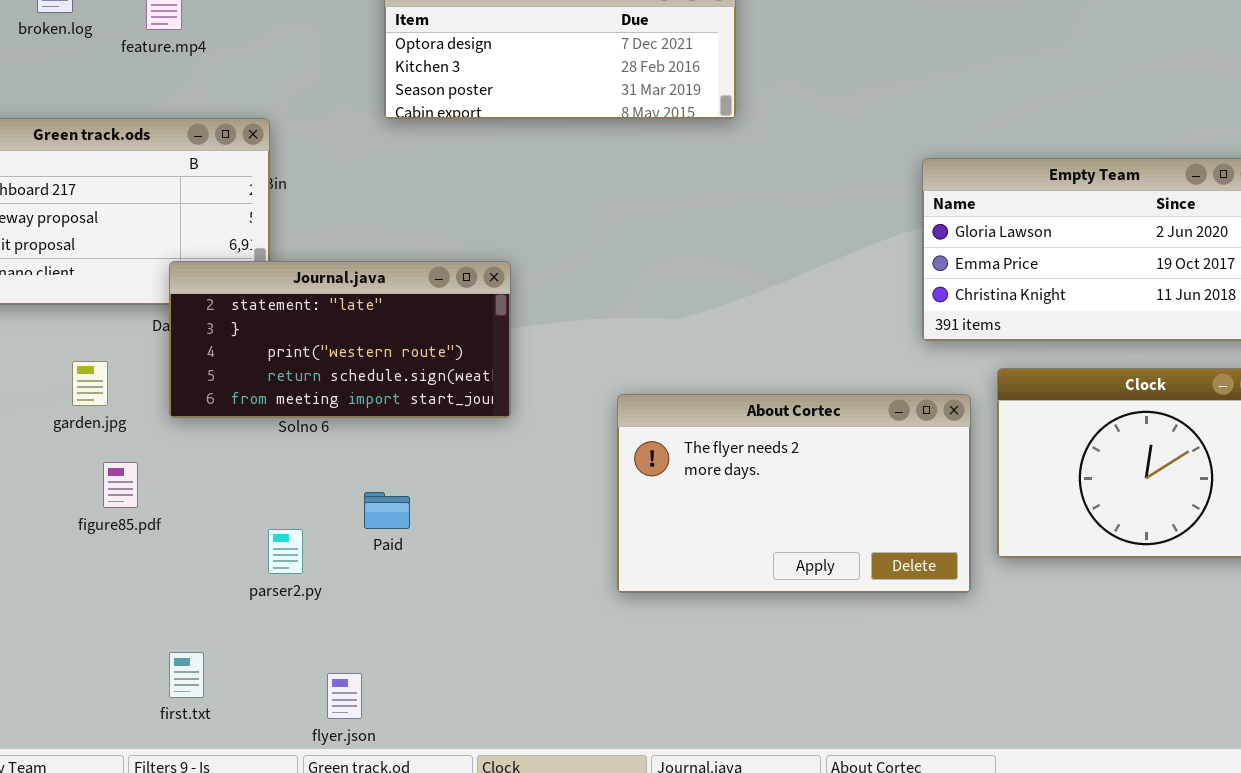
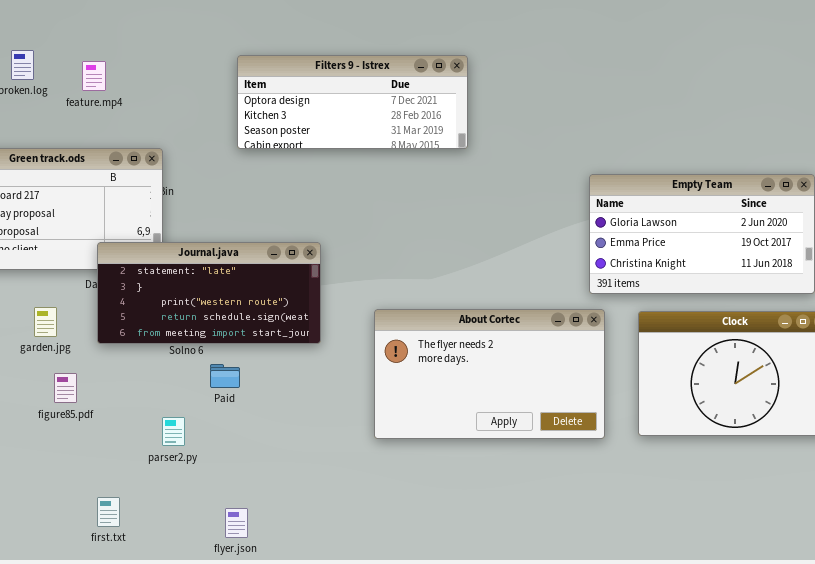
About Cortec: [617,394,971,593] -> [374,309,605,439], moved
Paid: [364,492,410,529] -> [210,364,240,388], moved
flyer.json: [327,673,362,719] -> [225,508,248,538], moved

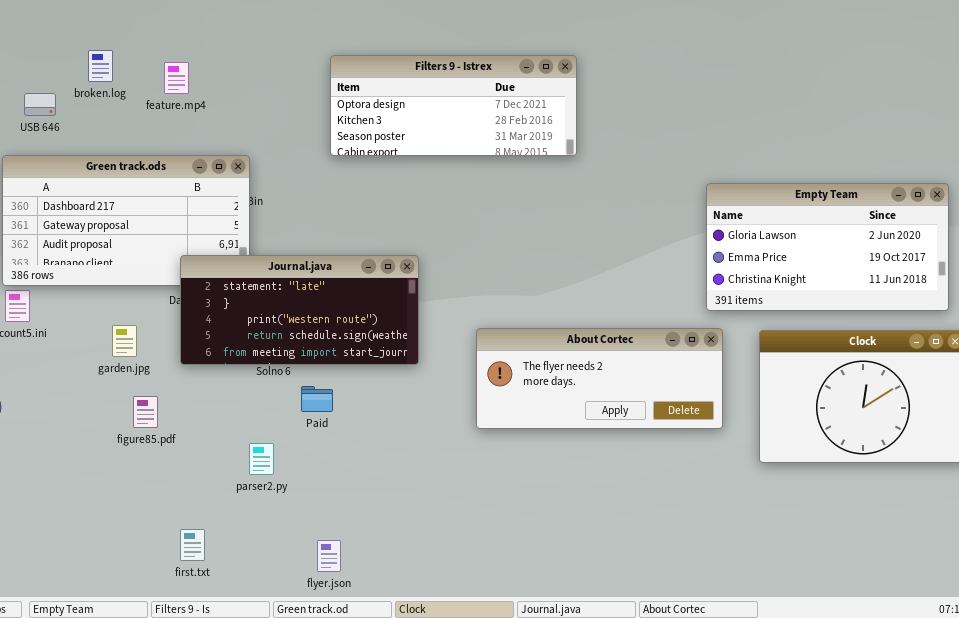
About Cortec: [374,309,605,439] -> [476,328,723,429], resized

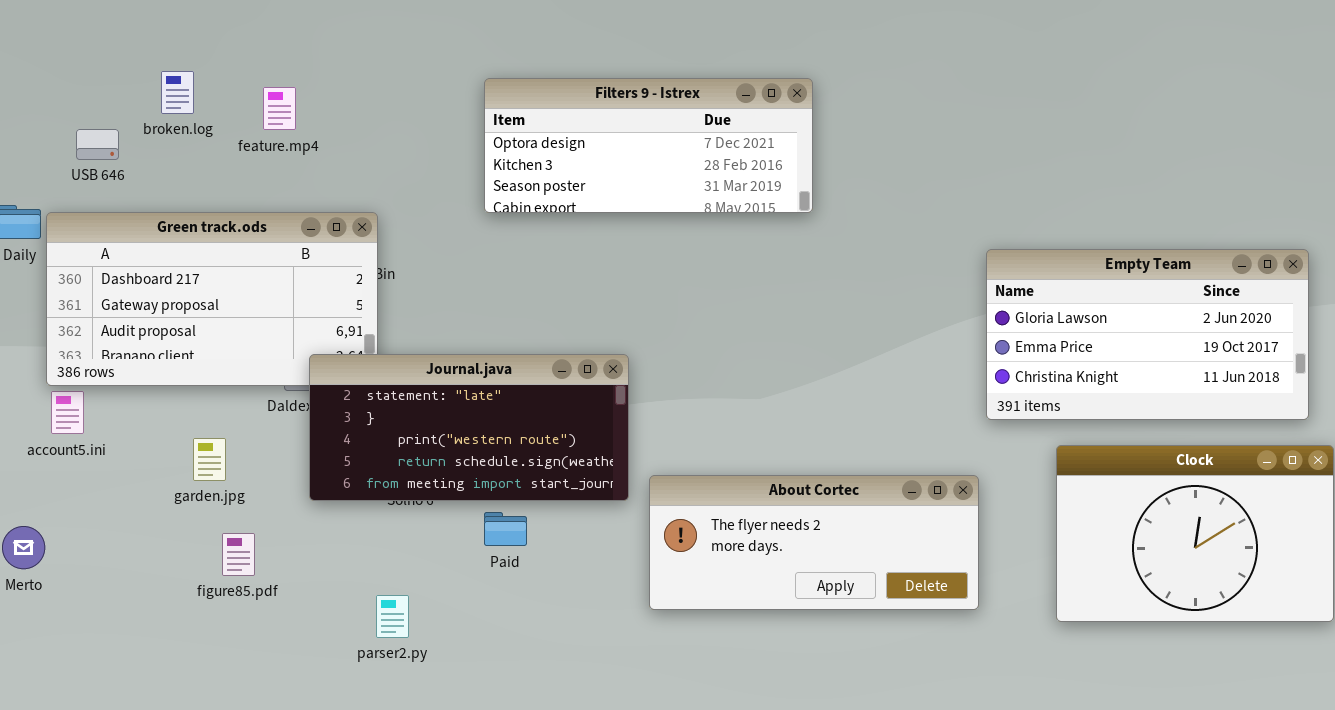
Journal.java: [180,255,419,365] -> [309,354,629,501], moved
About Cortec: [476,328,723,429] -> [649,475,979,610], moved
Paid: [301,386,333,412] -> [484,512,527,546], moved

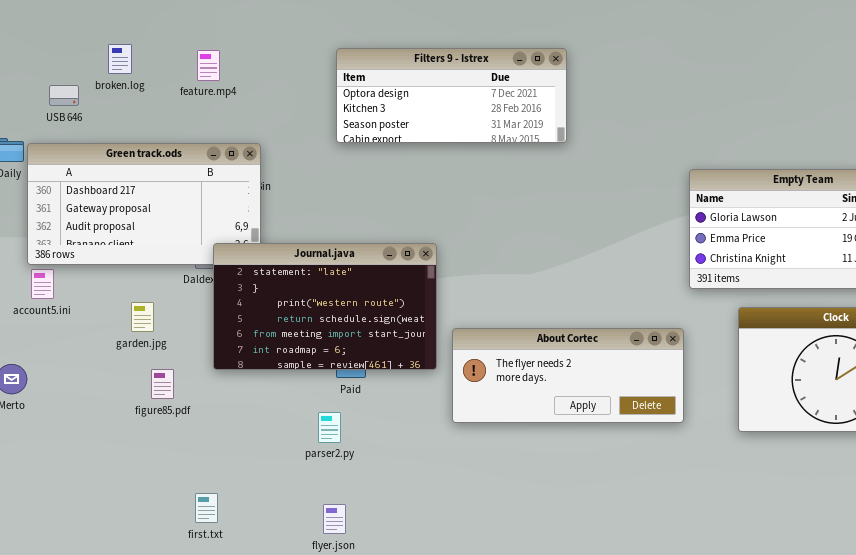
feature.mp4: [263,87,296,130] -> [197,50,220,81], moved
Journal.java: [309,354,629,501] -> [213,243,437,370], resized
parser2.py: [376,595,409,638] -> [318,412,341,443], moved

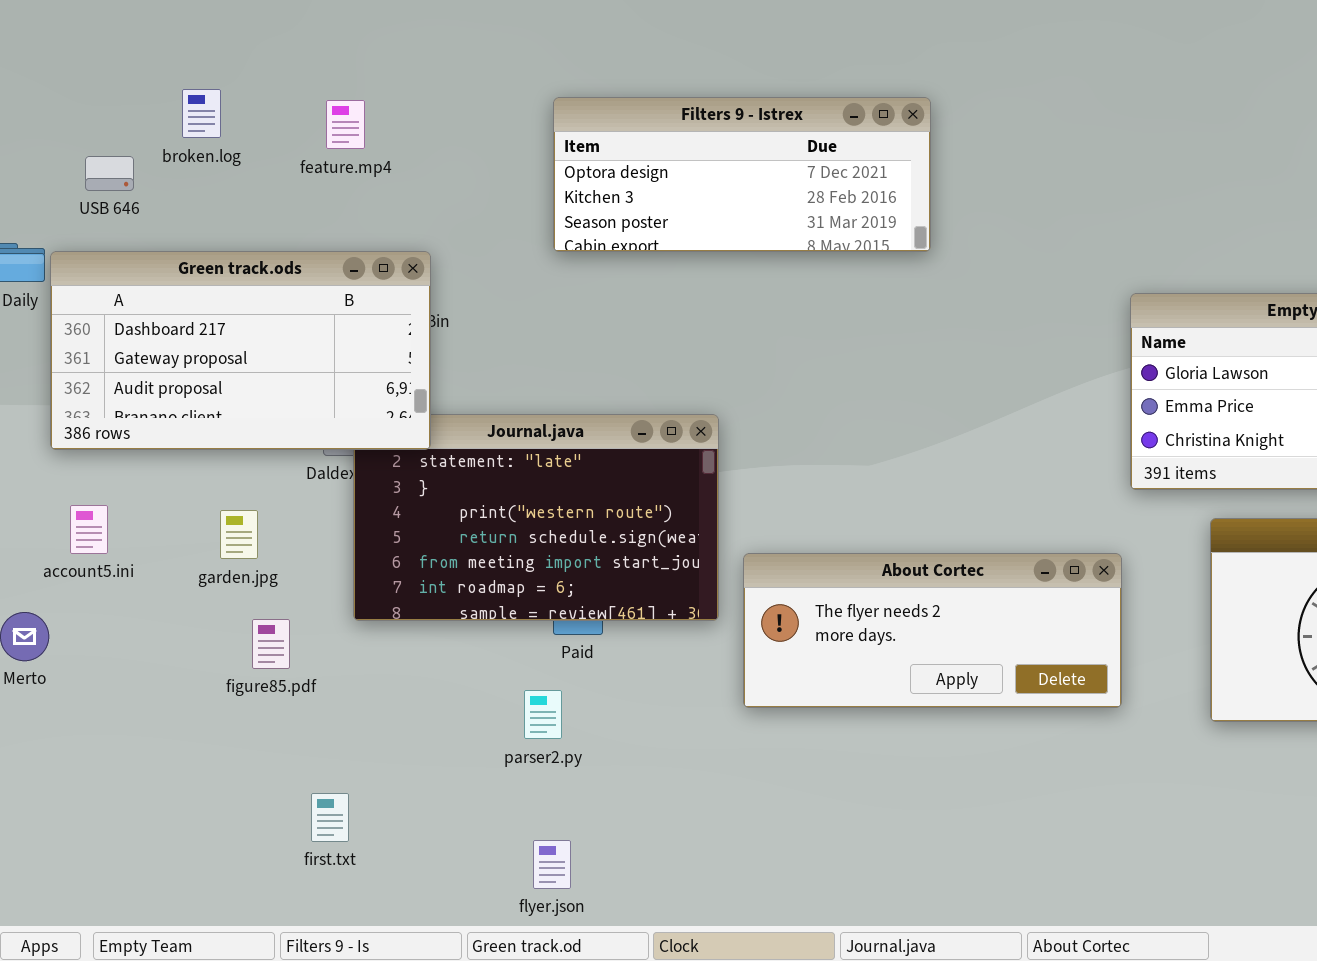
Green track.ods: [27,143,261,265] -> [50,251,431,450], raised
account5.ini: [31,269,54,299] -> [70,505,108,554], moved
first.txt: [195,493,218,523] -> [311,793,349,842], moved

